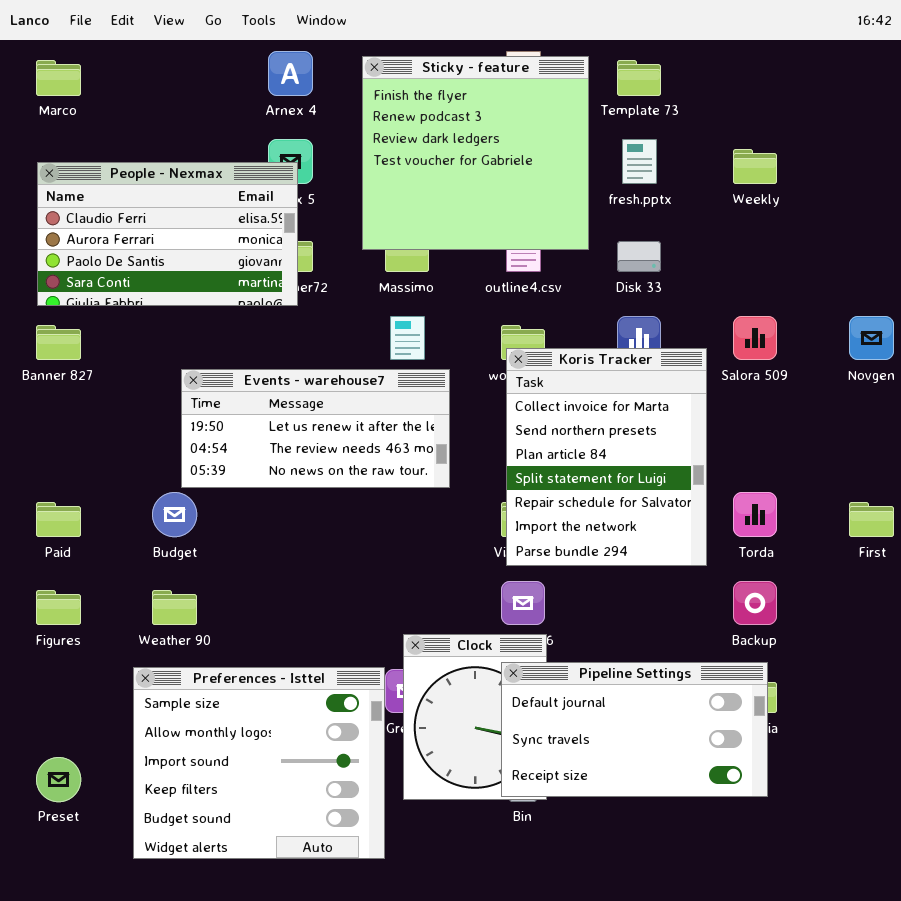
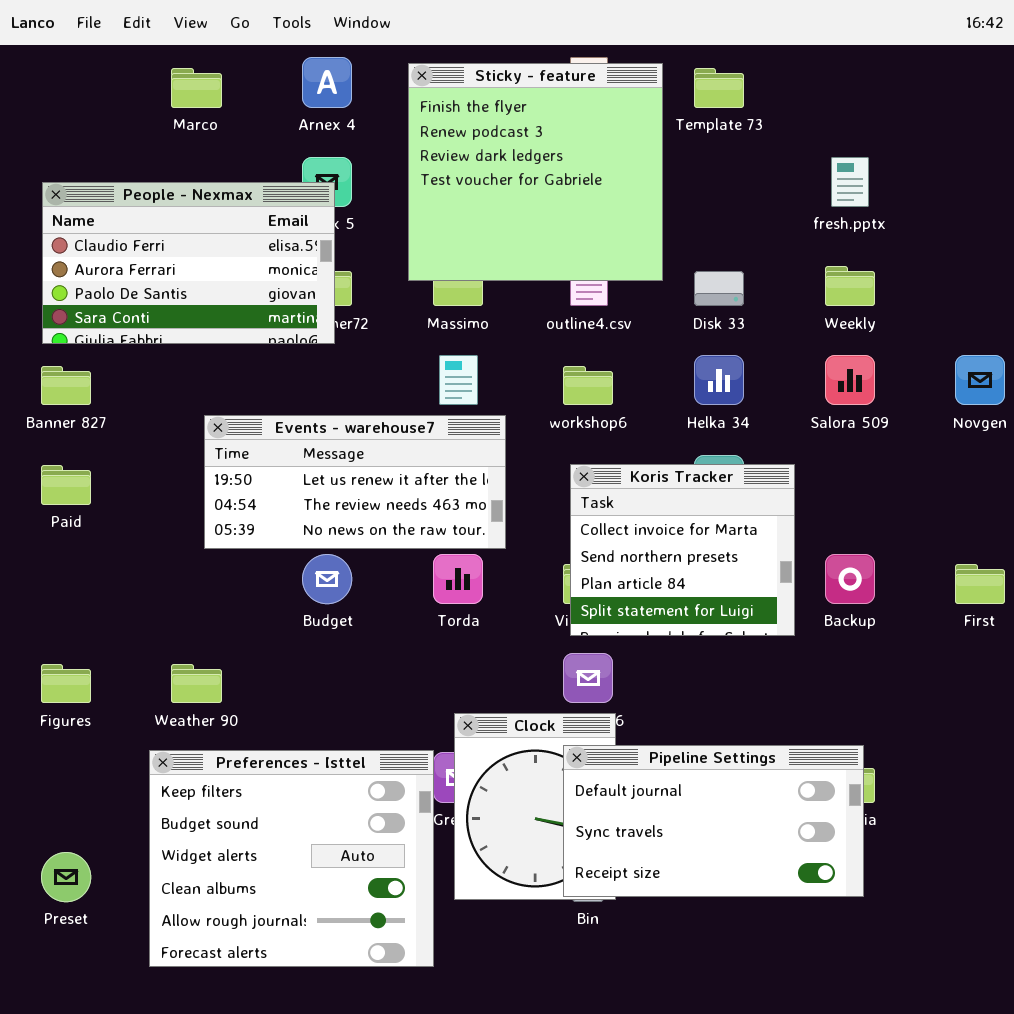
Marco: [36,60,81,96] -> [171,68,222,108], moved
fresh.pptx: [622,139,657,184] -> [831,157,869,207], moved
Weekly: [733,149,777,184] -> [825,266,875,306], moved
Koris Tracker: [506,348,707,566] -> [570,464,795,636], resized
Budget: [152,492,197,537] -> [302,554,352,604], moved
Torda: [733,492,777,537] -> [433,554,483,604], moved
Paid: [36,502,81,537] -> [41,465,91,505], moved
Backup: [733,581,777,625] -> [825,554,875,604], moved
Preferences - Isttel: [133,667,385,859] -> [149,750,434,967], scrolled down 3 rows

